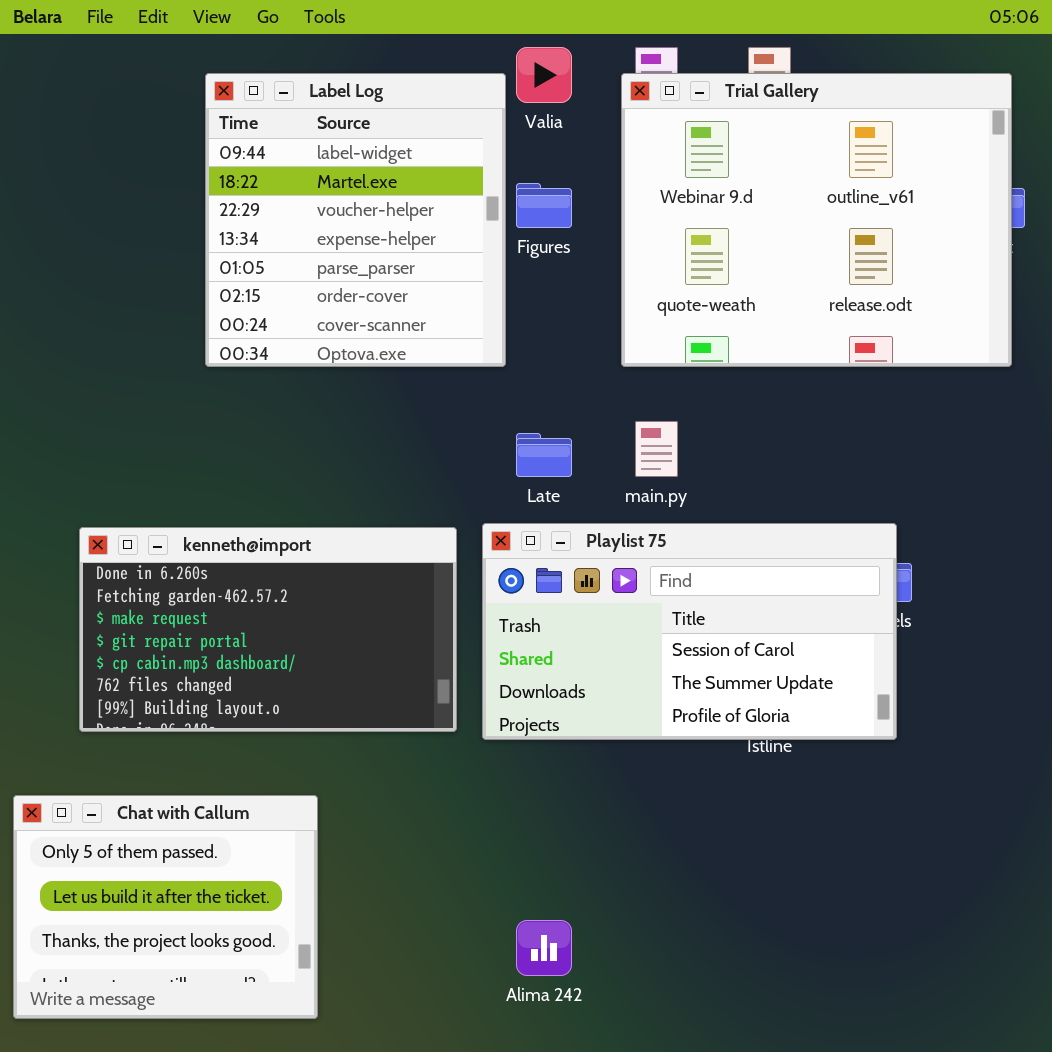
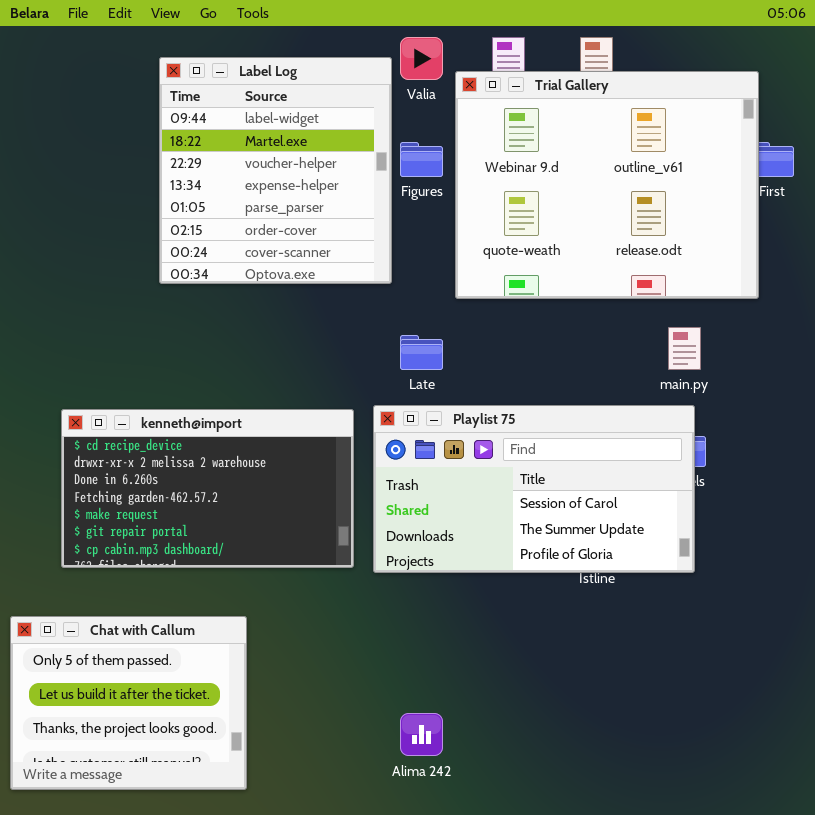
Trial Gallery: [621,73,1012,367] -> [455,71,759,299], moved
main.py: [635,421,678,477] -> [668,327,701,370], moved
kenneth@import: [79,527,457,732] -> [61,409,354,568], scrolled up 2 rows

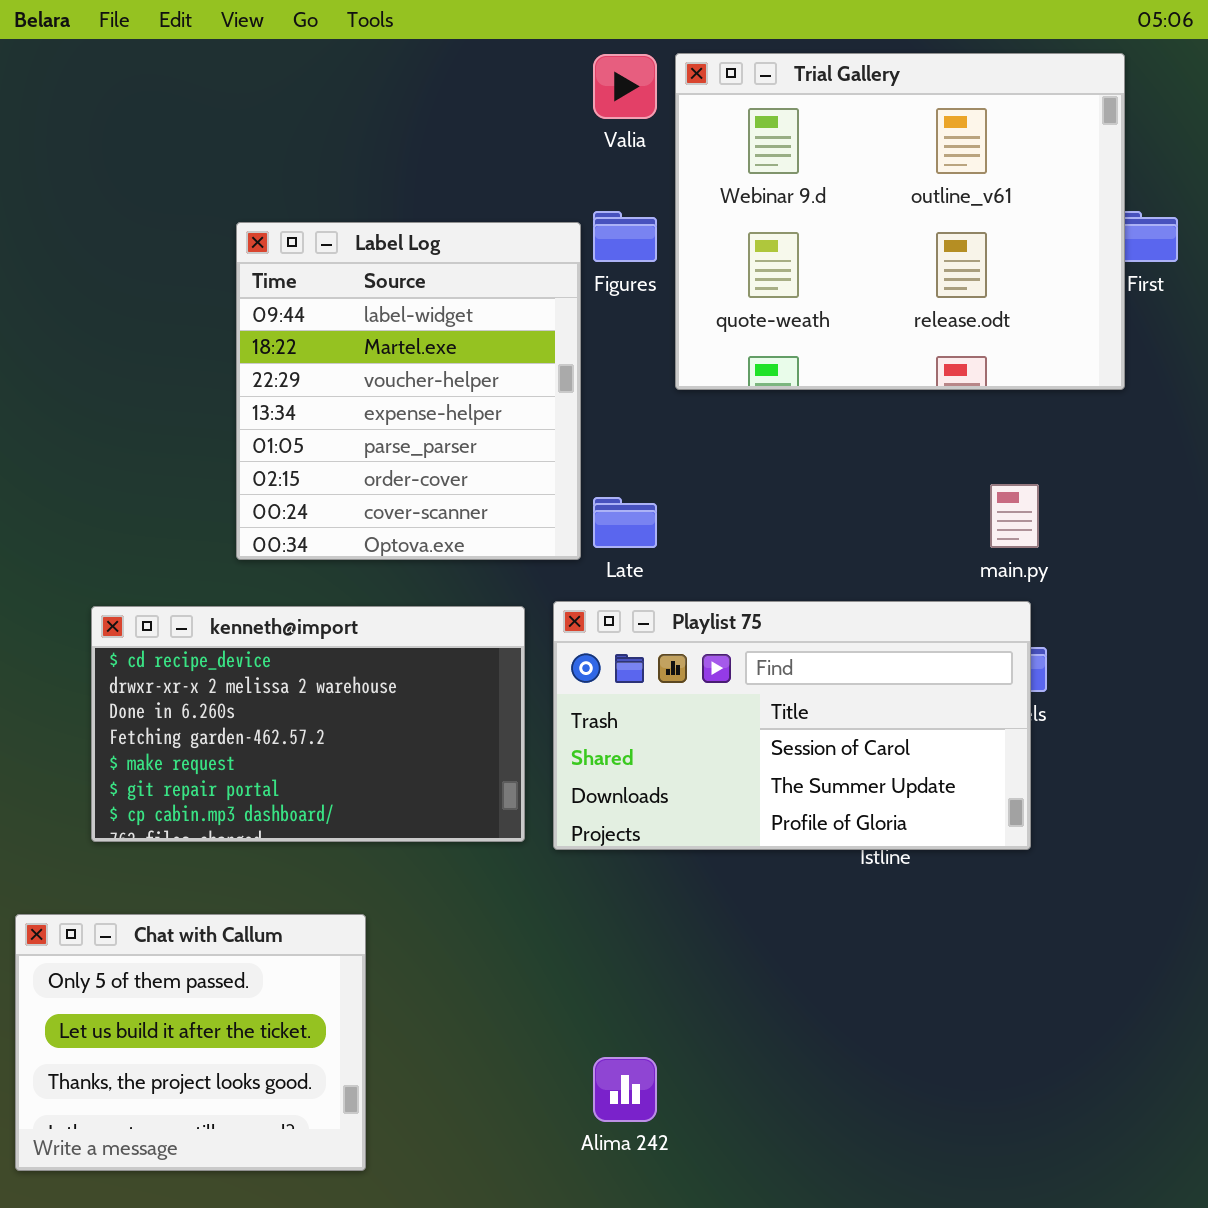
Label Log: [159,57,392,284] -> [236,222,581,560], moved
Trial Gallery: [455,71,759,299] -> [675,53,1125,390], moved

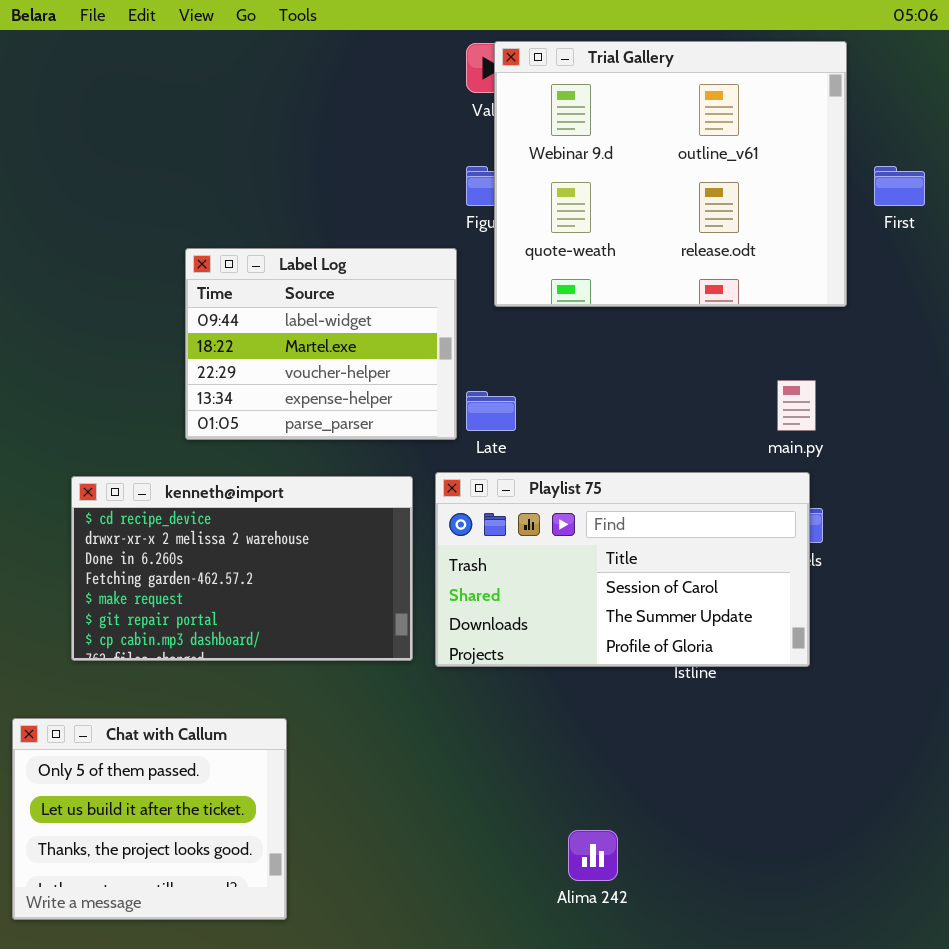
Trial Gallery: [675,53,1125,390] -> [494,41,847,307], moved
Label Log: [236,222,581,560] -> [185,248,457,440], resized
Alima 242: [593,1057,657,1122] -> [568,830,618,881], moved

